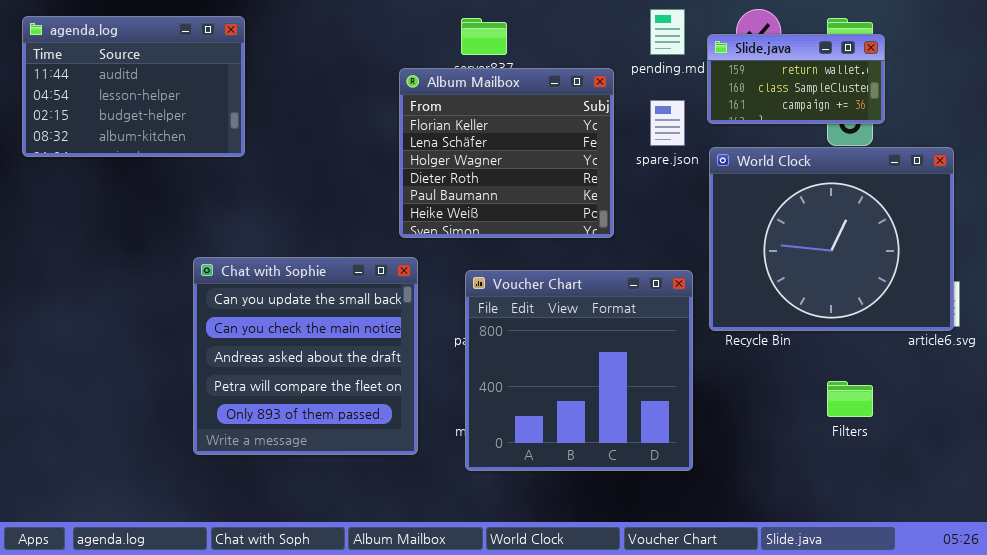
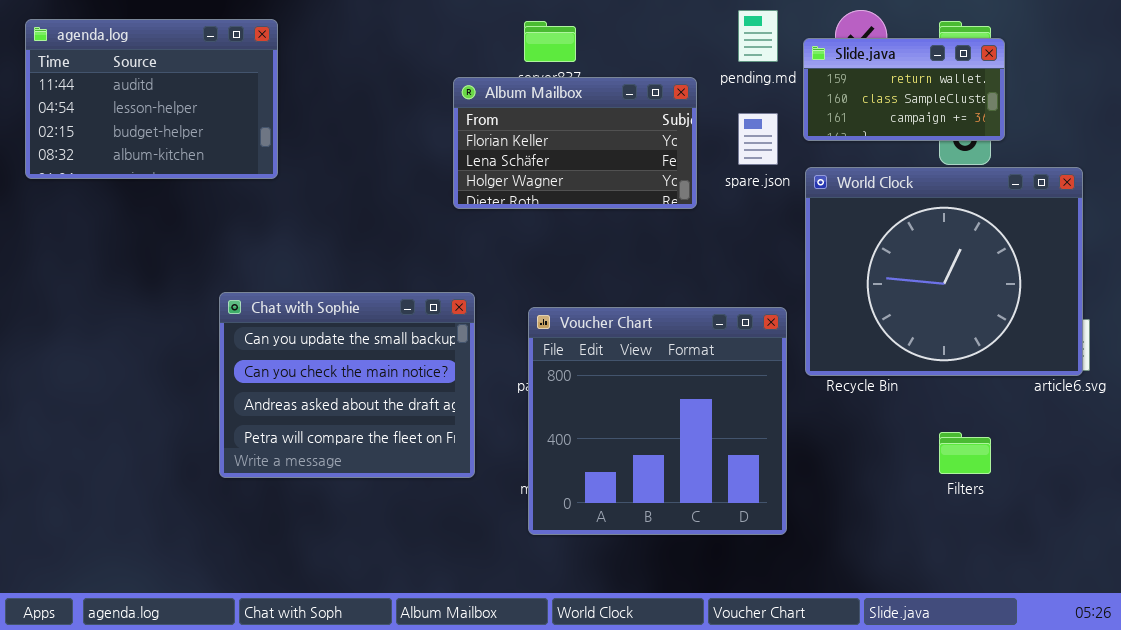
Album Mailbox: [399,68,614,238] -> [453,77,697,209], resized
Chat with Sophie: [193,257,418,455] -> [219,292,475,478], resized

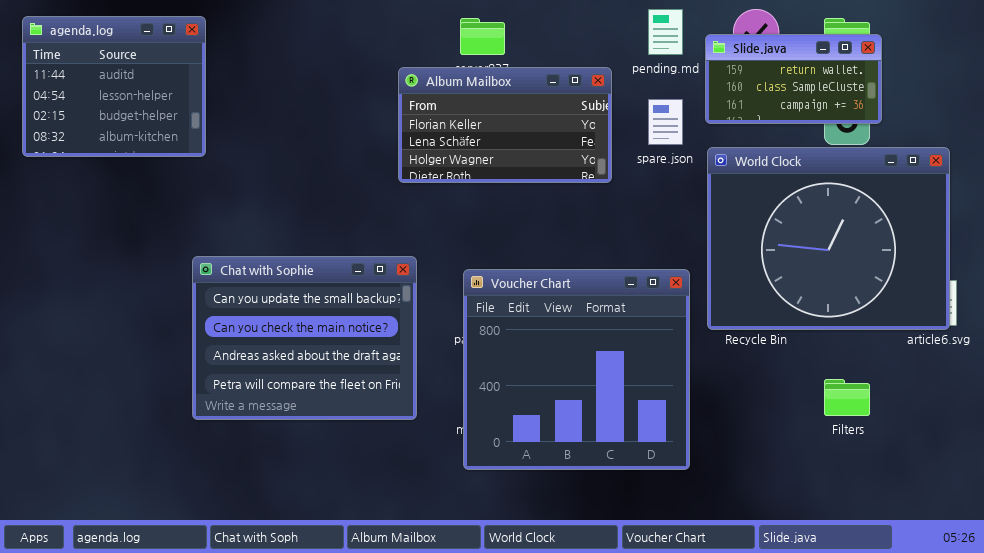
agenda.log: [25,19,278,179] -> [22,16,206,157], resized

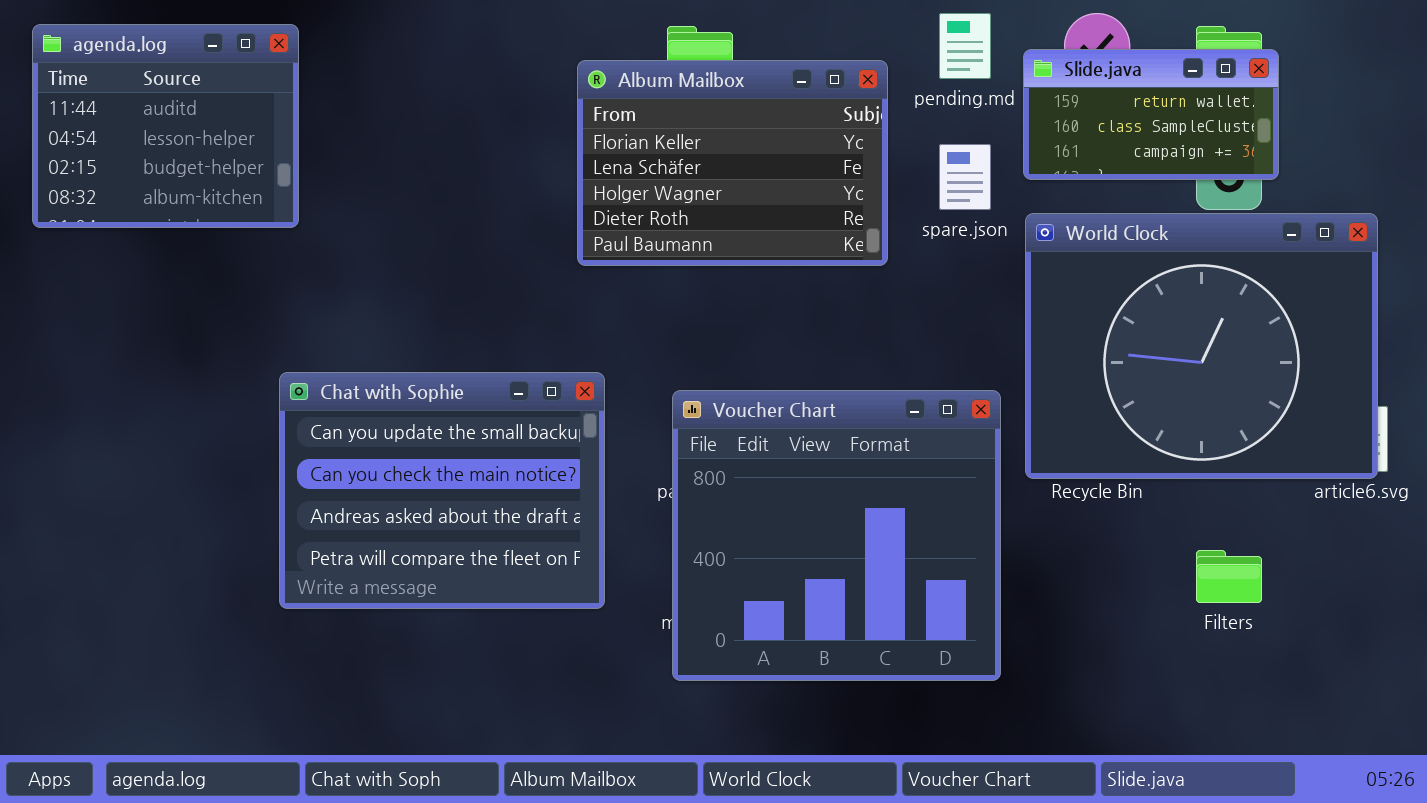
Album Mailbox: [398,67,612,183] -> [577,60,888,266], resized

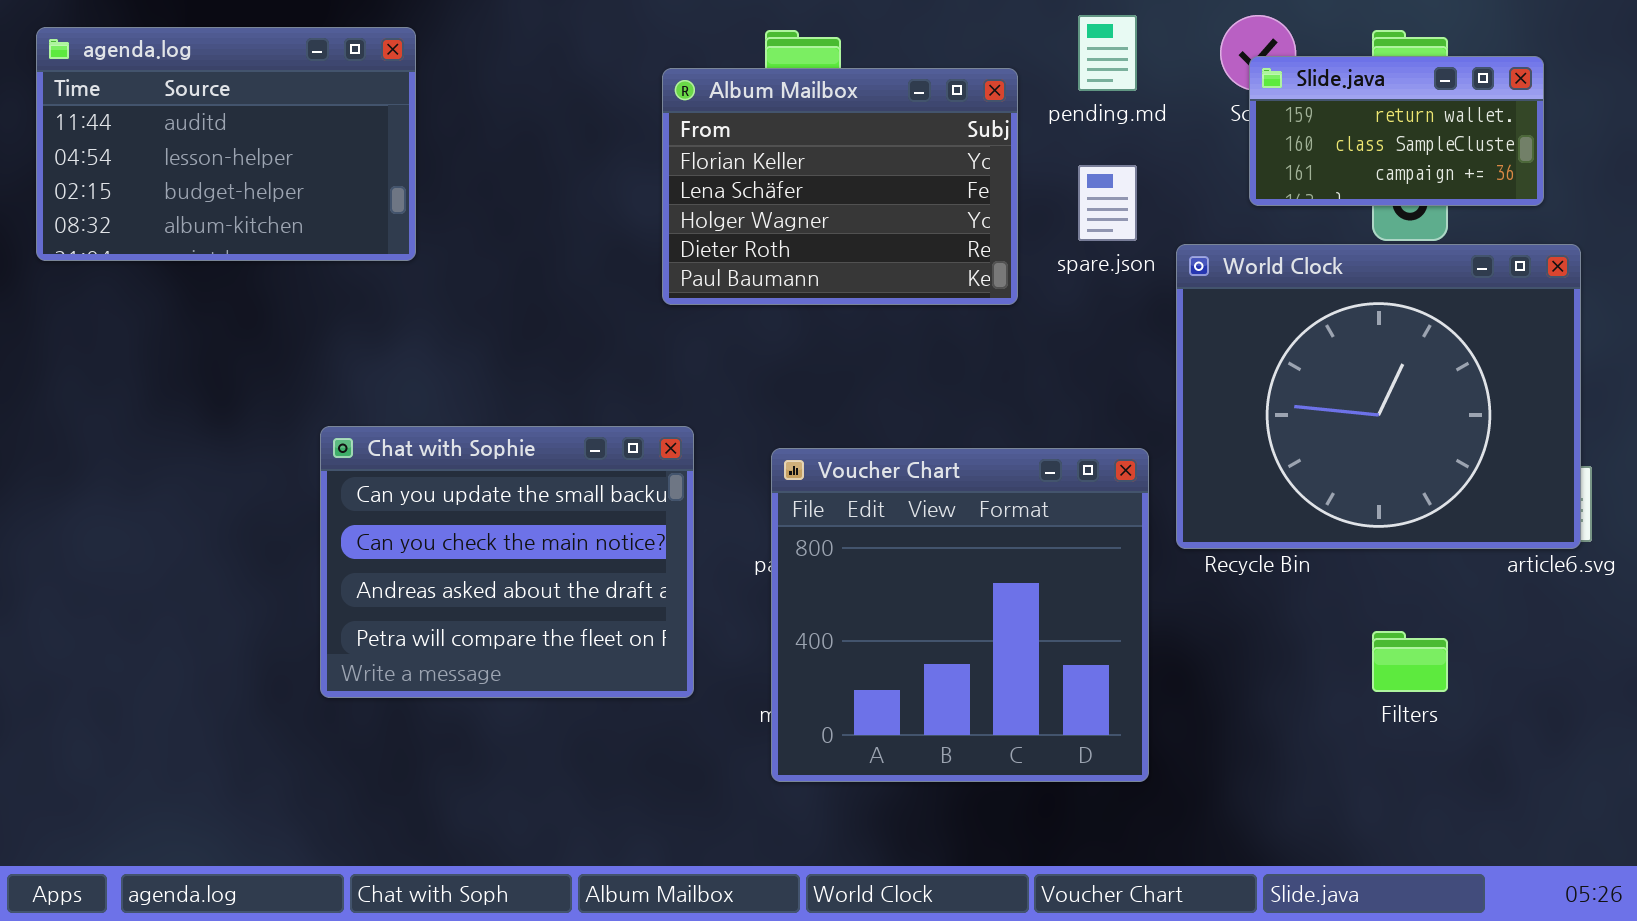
agenda.log: [32,24,299,228] -> [36,27,416,261], resized
Slide.java: [1023,49,1279,180] -> [1249,56,1544,206], moved

